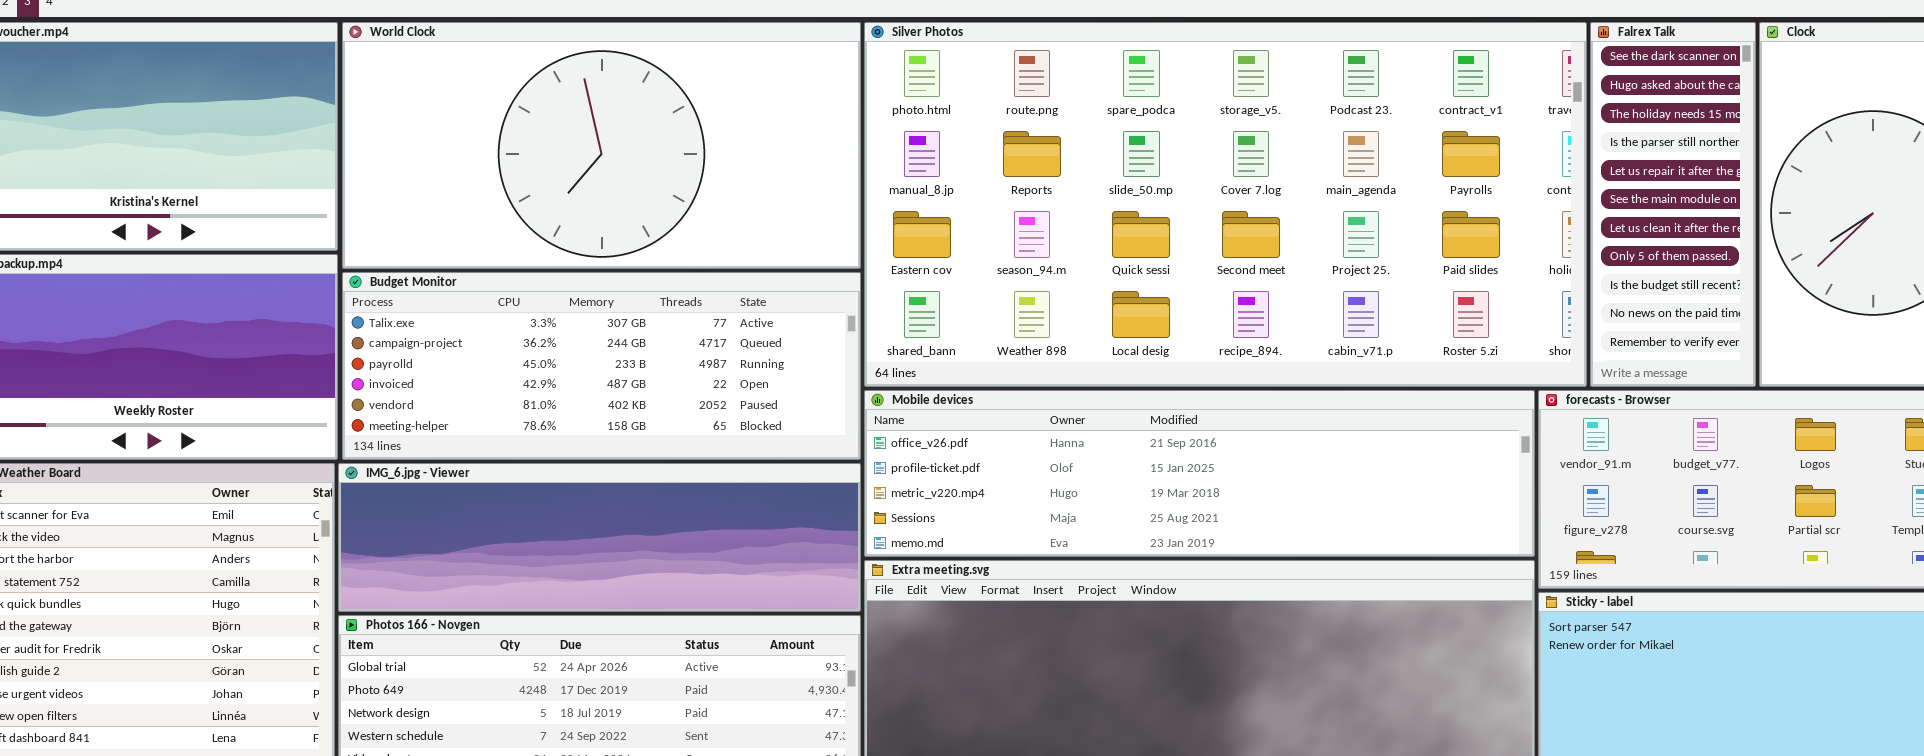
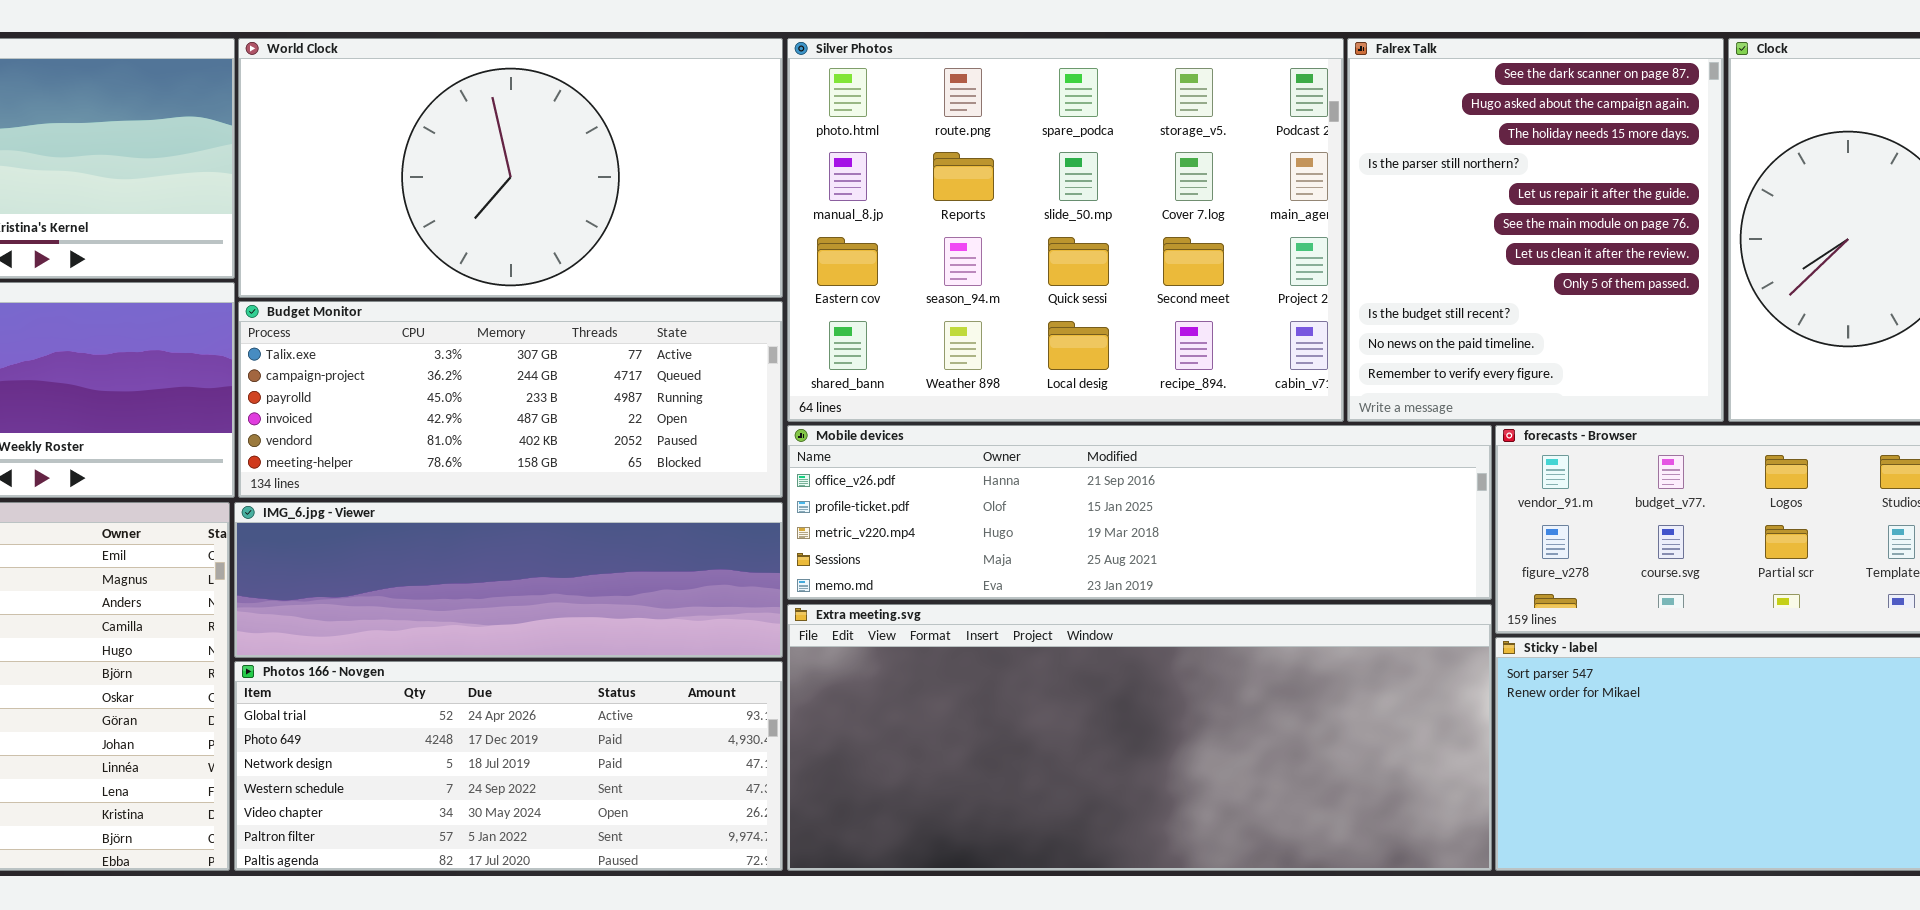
Silver Photos: [864,22,1587,387] -> [787,38,1344,422], resized
Falrex Talk: [1590,22,1756,387] -> [1347,38,1724,422], resized

